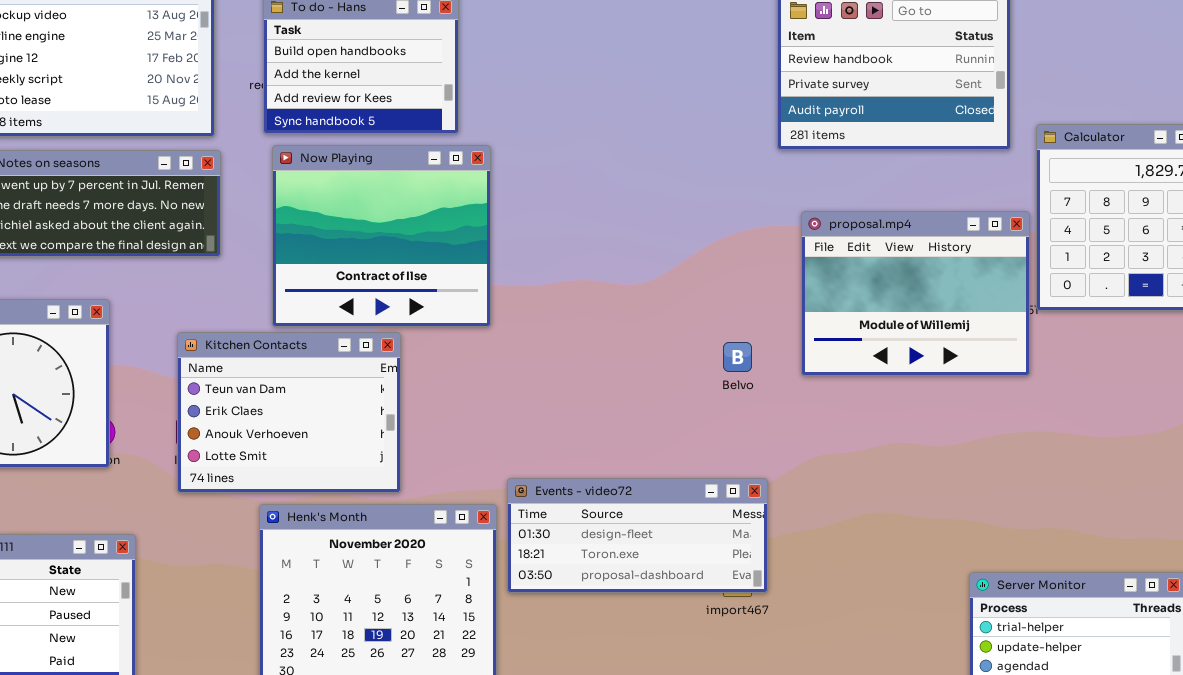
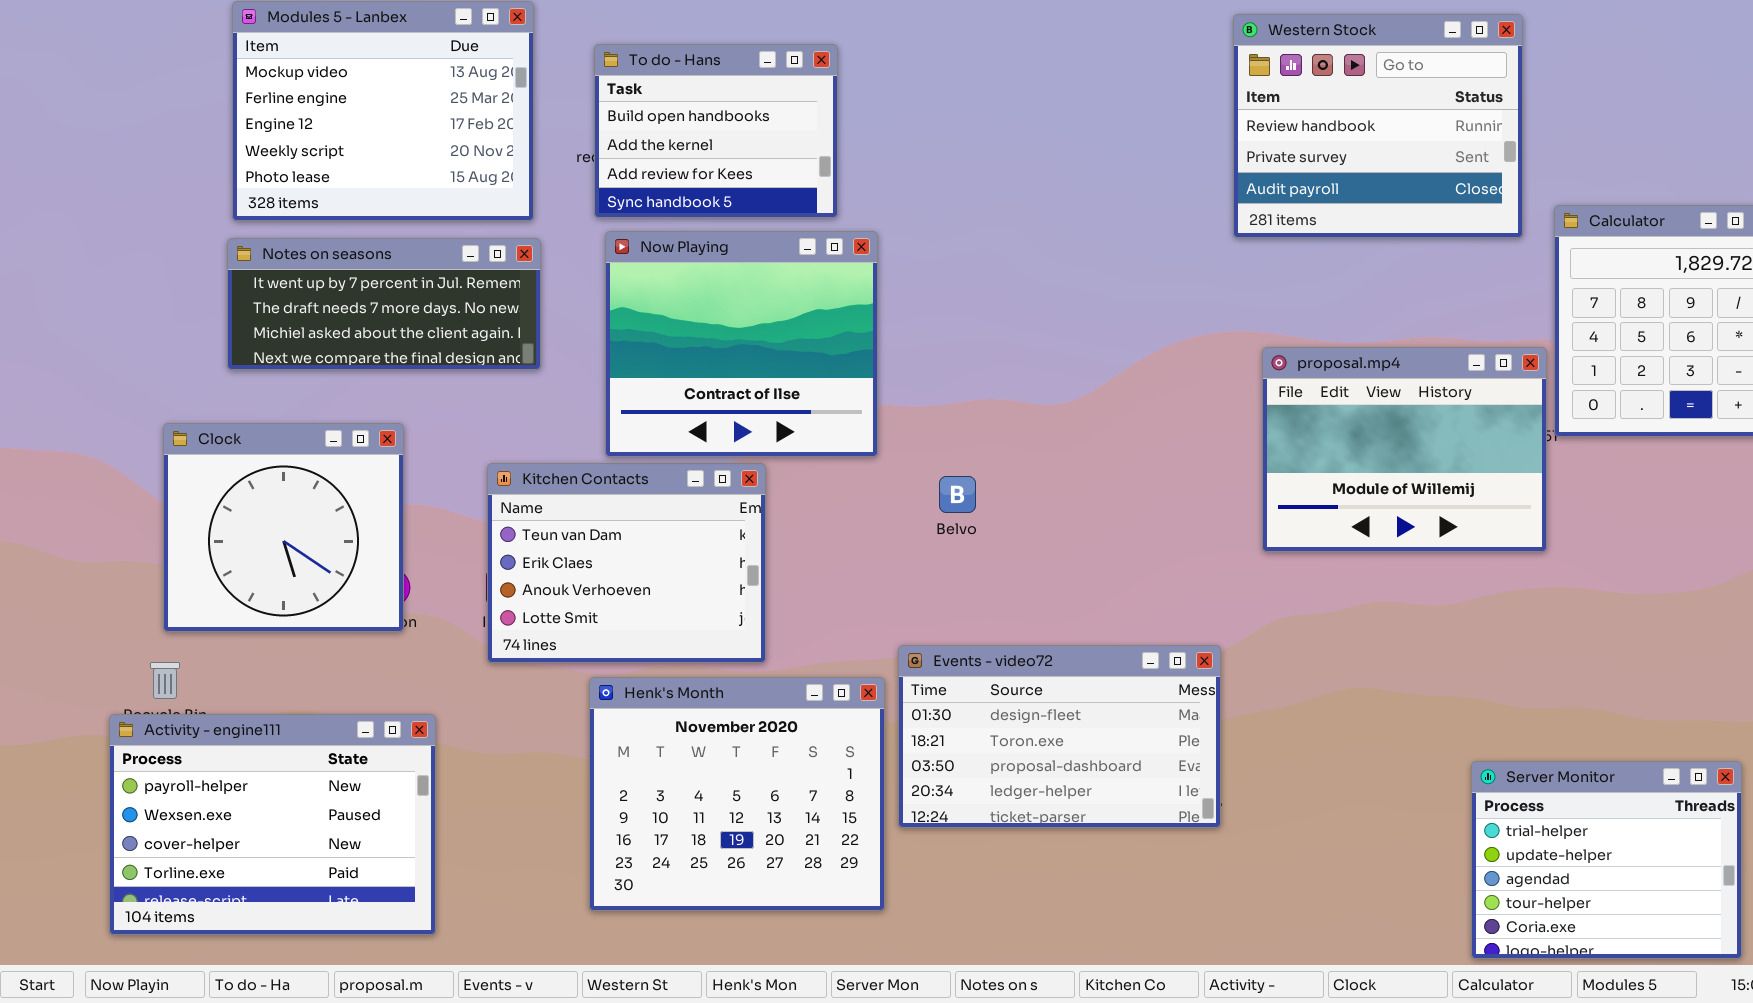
proposal.mp4: [801,211,1030,376] -> [1262,347,1547,552], moved
Belvo: [723,342,752,372] -> [939,476,976,513], moved
Events - video72: [507,478,768,593] -> [898,645,1221,828], resized

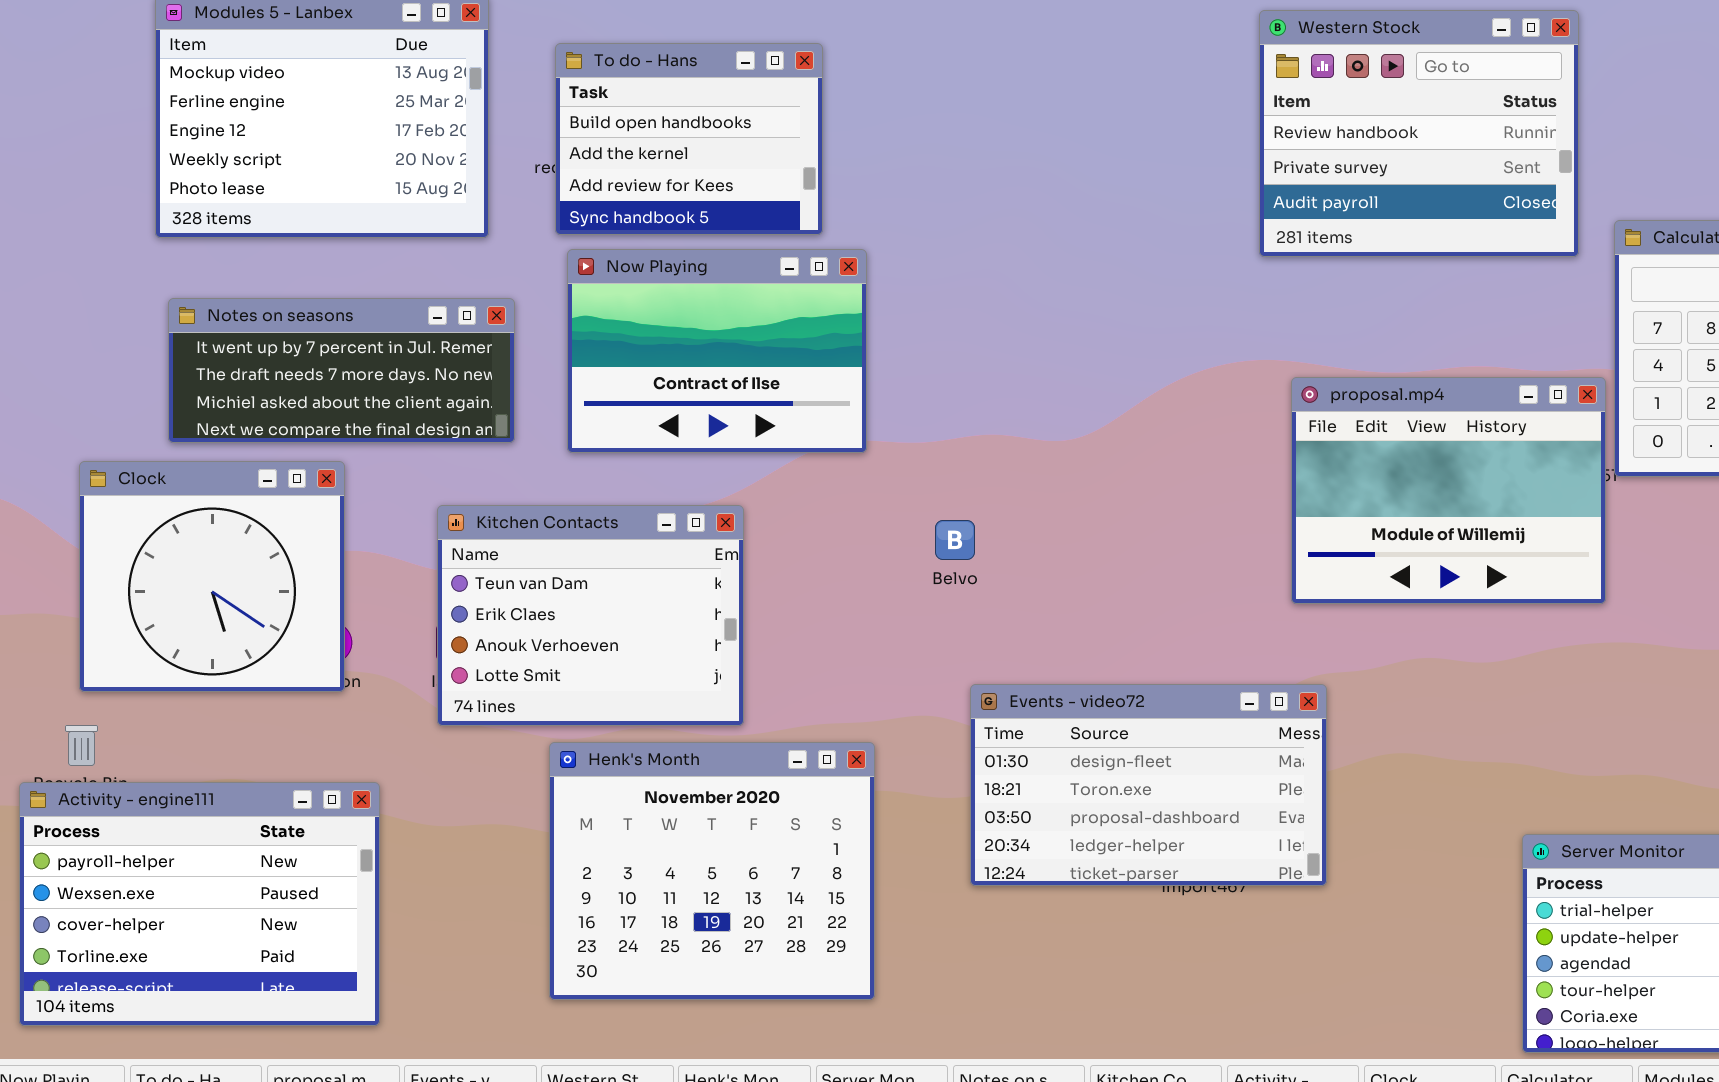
Now Playing: [605,231,878,457] -> [567,249,867,453], resized
Notes on seasons: [227,238,541,370] -> [168,298,515,443], moved
Events - video72: [898,645,1221,828] -> [970,684,1327,886], moved

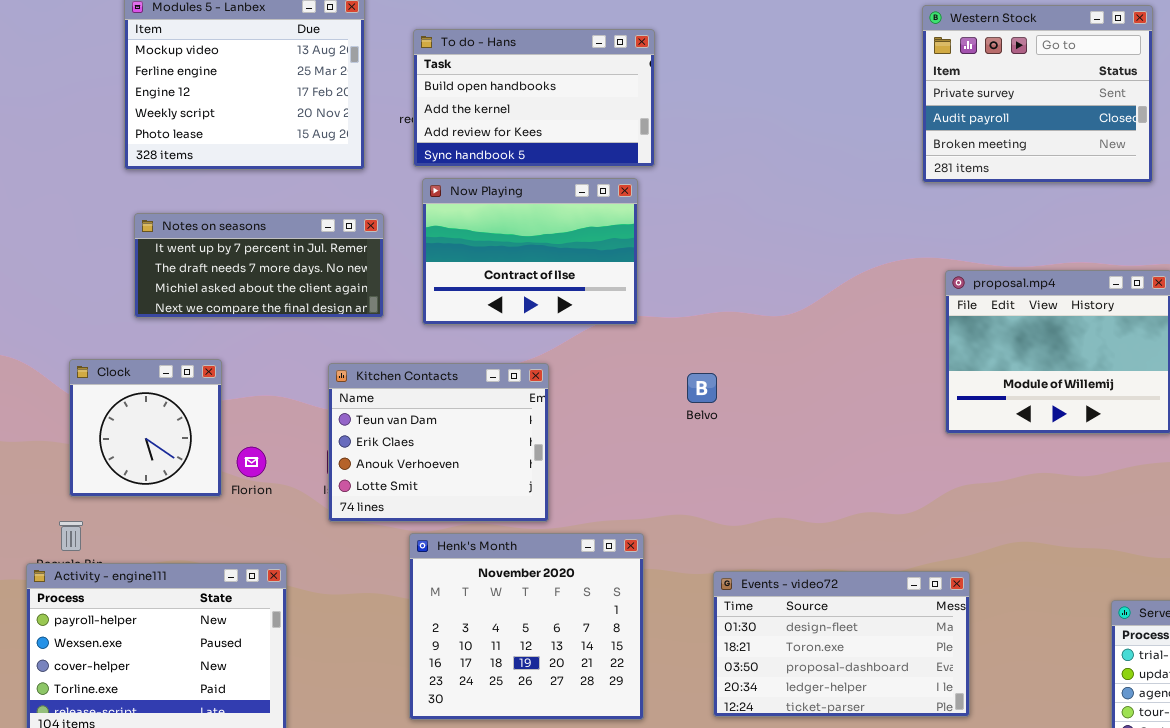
Western Stock: [1259,10,1579,257] -> [922,5,1153,183], scrolled down 1 row
To do - Hans: [555,43,823,235] -> [413,29,655,167], resized
Clock: [79,461,345,692] -> [69,359,222,497], resized
Events - video72: [970,684,1327,886] -> [713,571,970,717], moved

